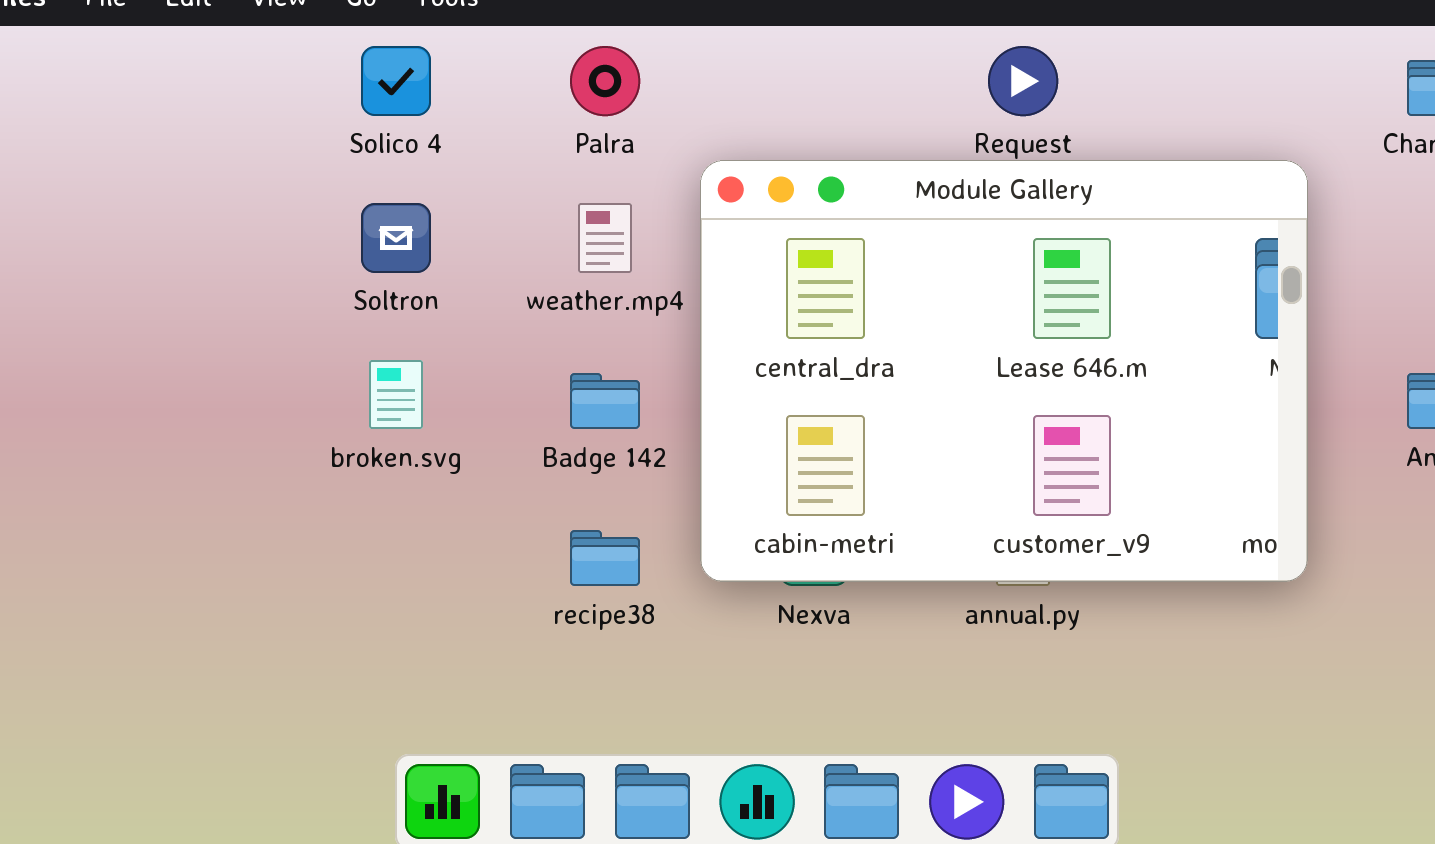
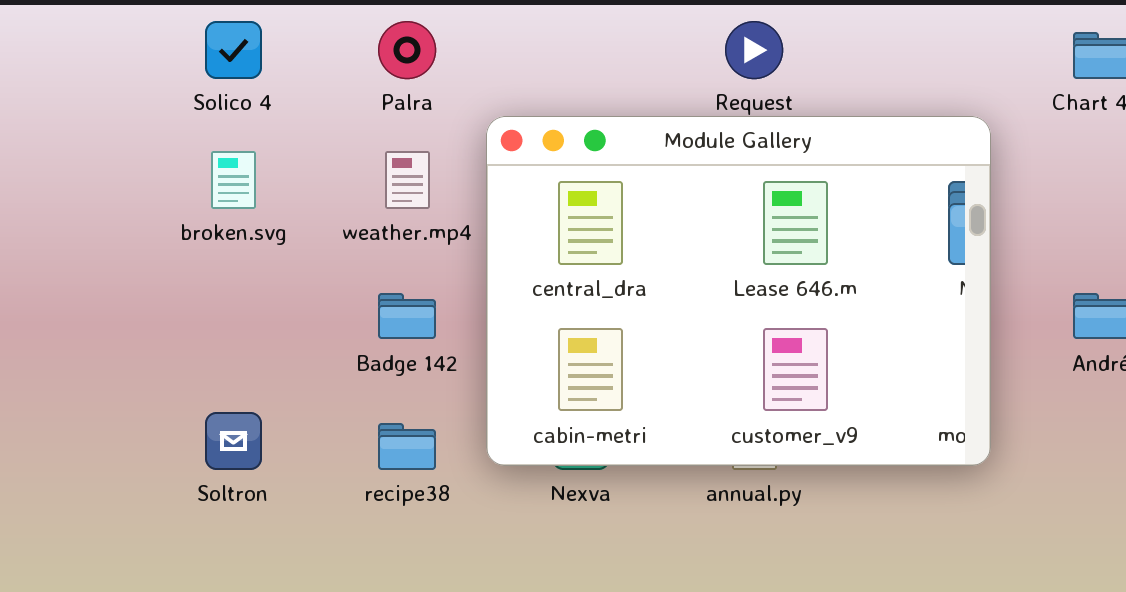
Soltron: [361,203,431,273] -> [205,412,262,470], moved
broken.svg: [369,360,423,429] -> [211,151,256,209], moved

